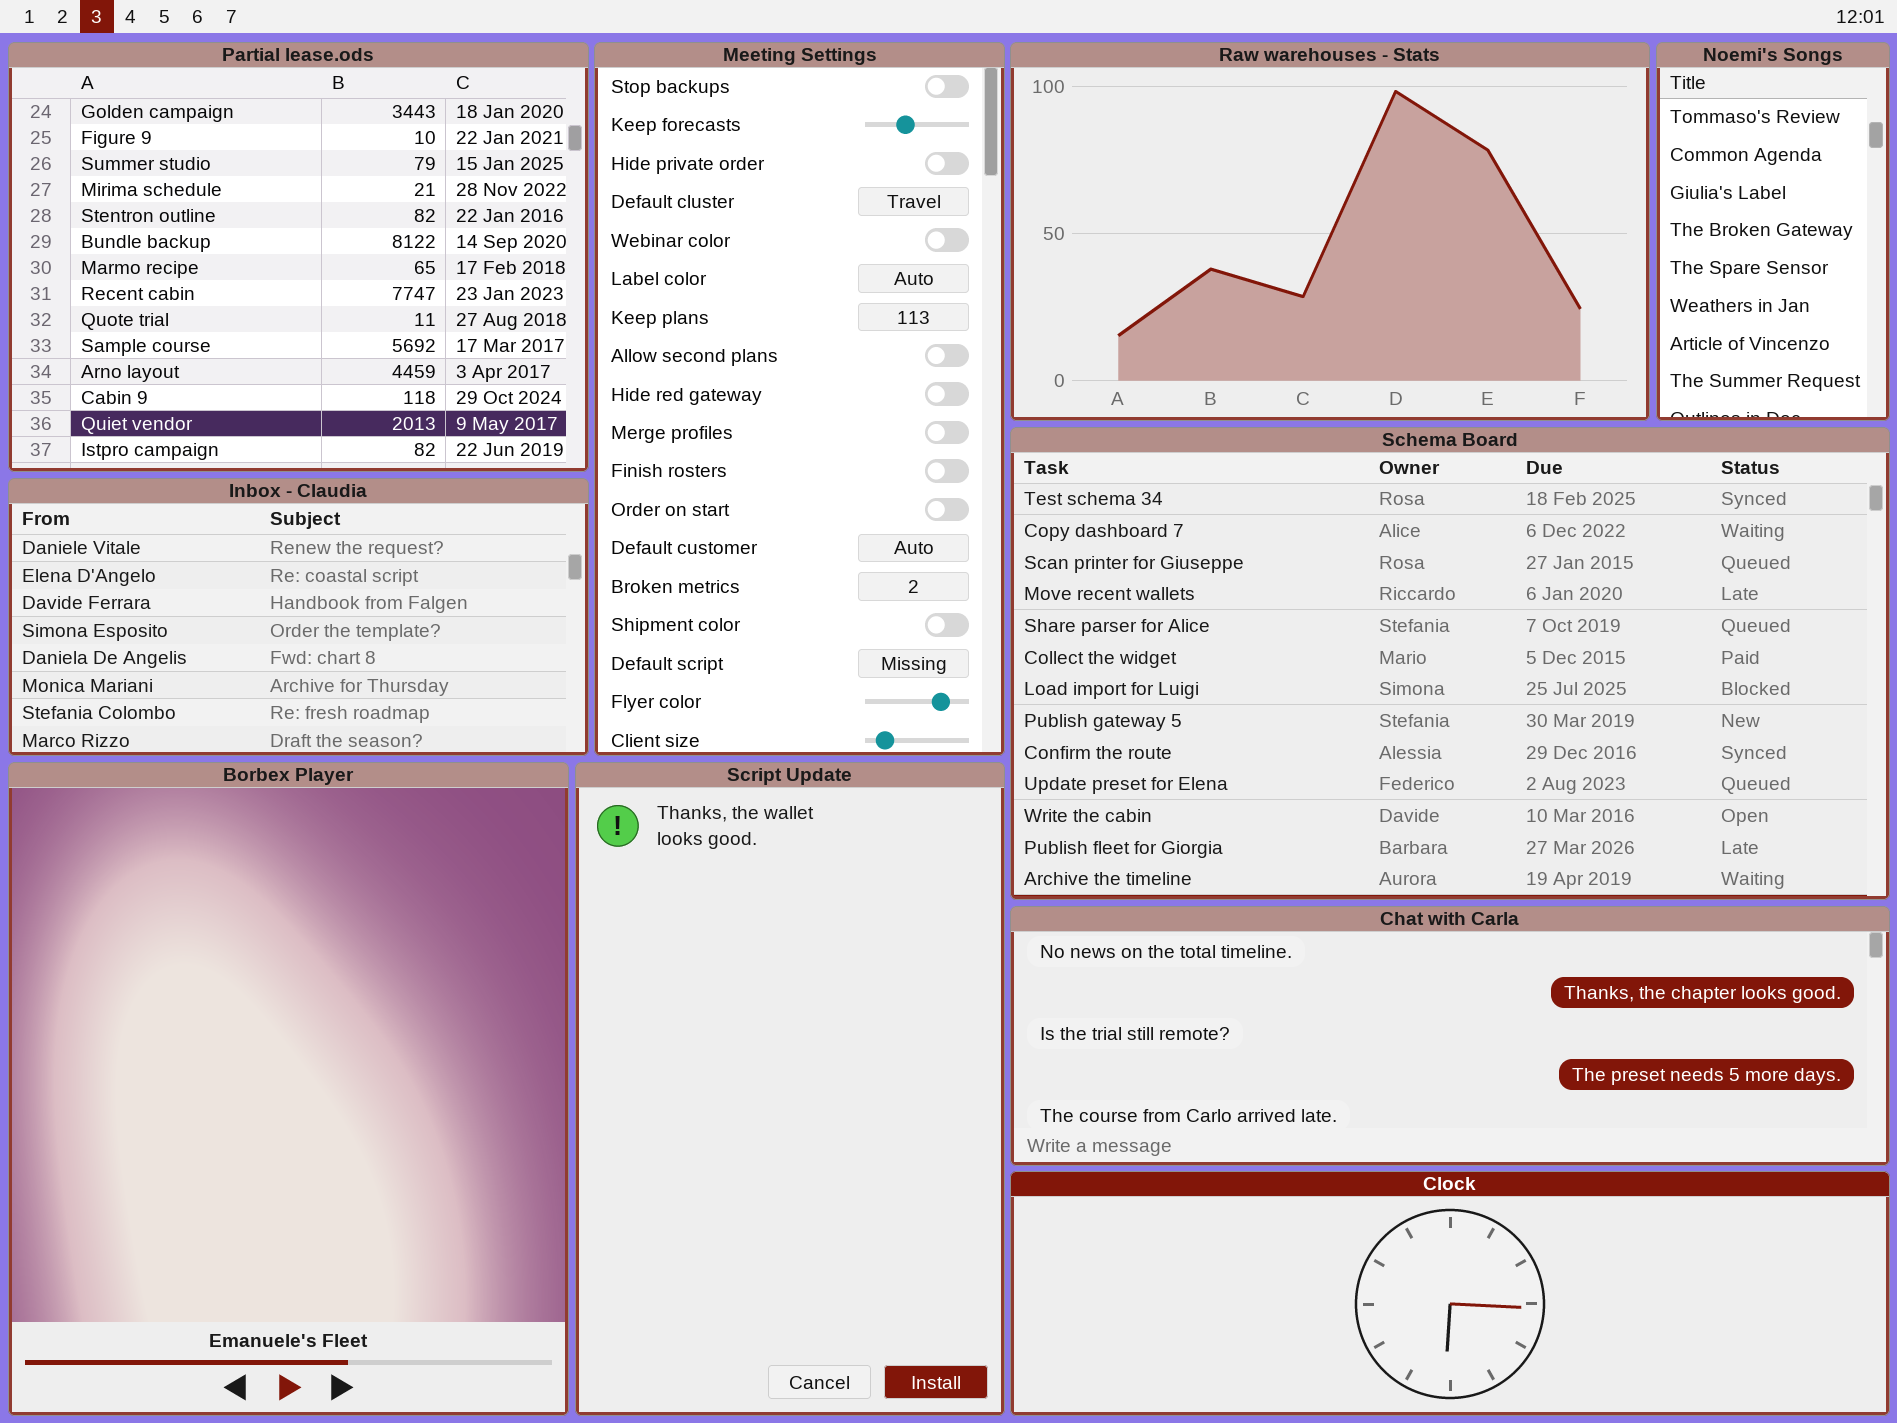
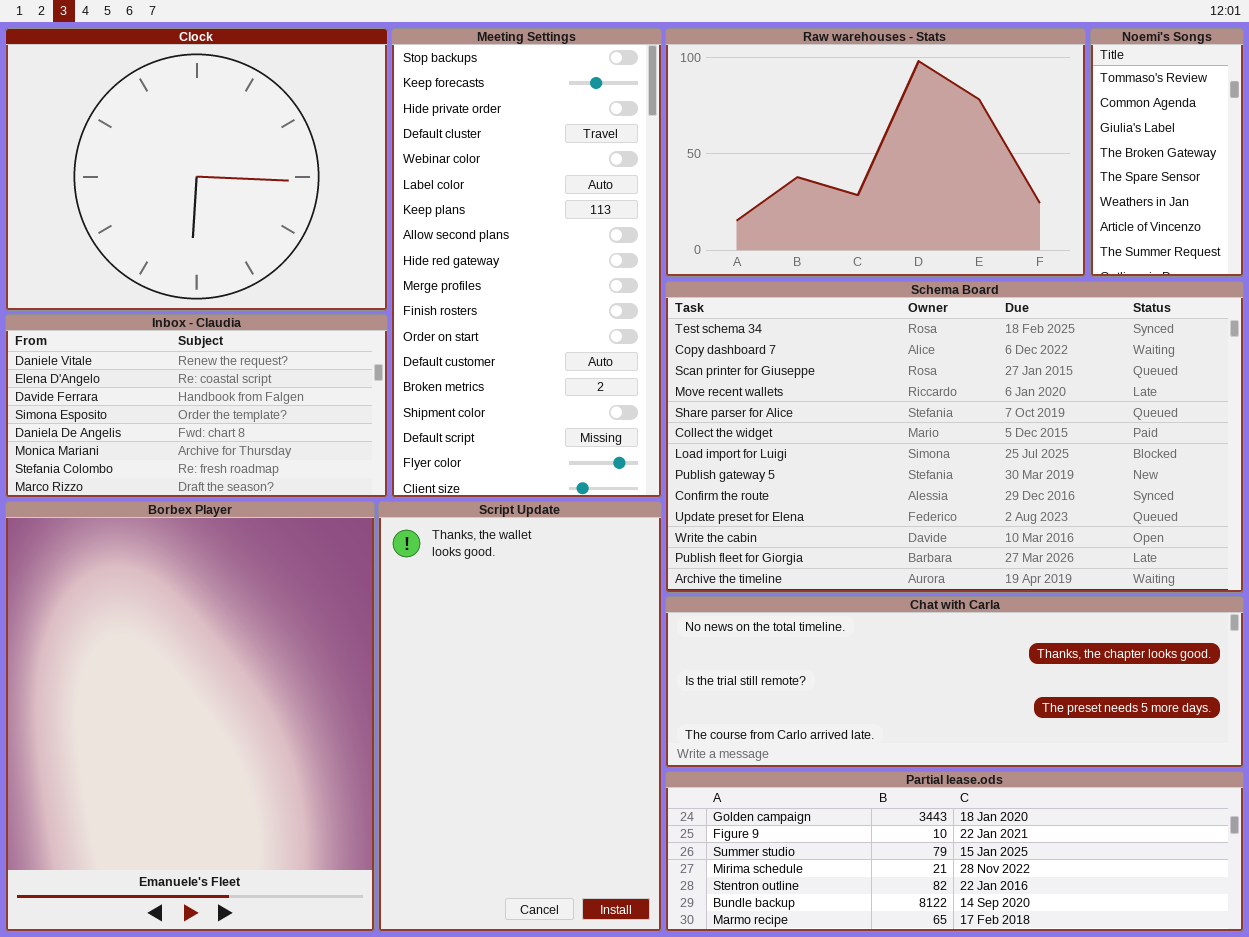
Partial lease.ods: [8,42,589,472] -> [665,771,1244,932], moved, resized
Clock: [1010,1171,1890,1416] -> [5,28,388,311], moved, resized

